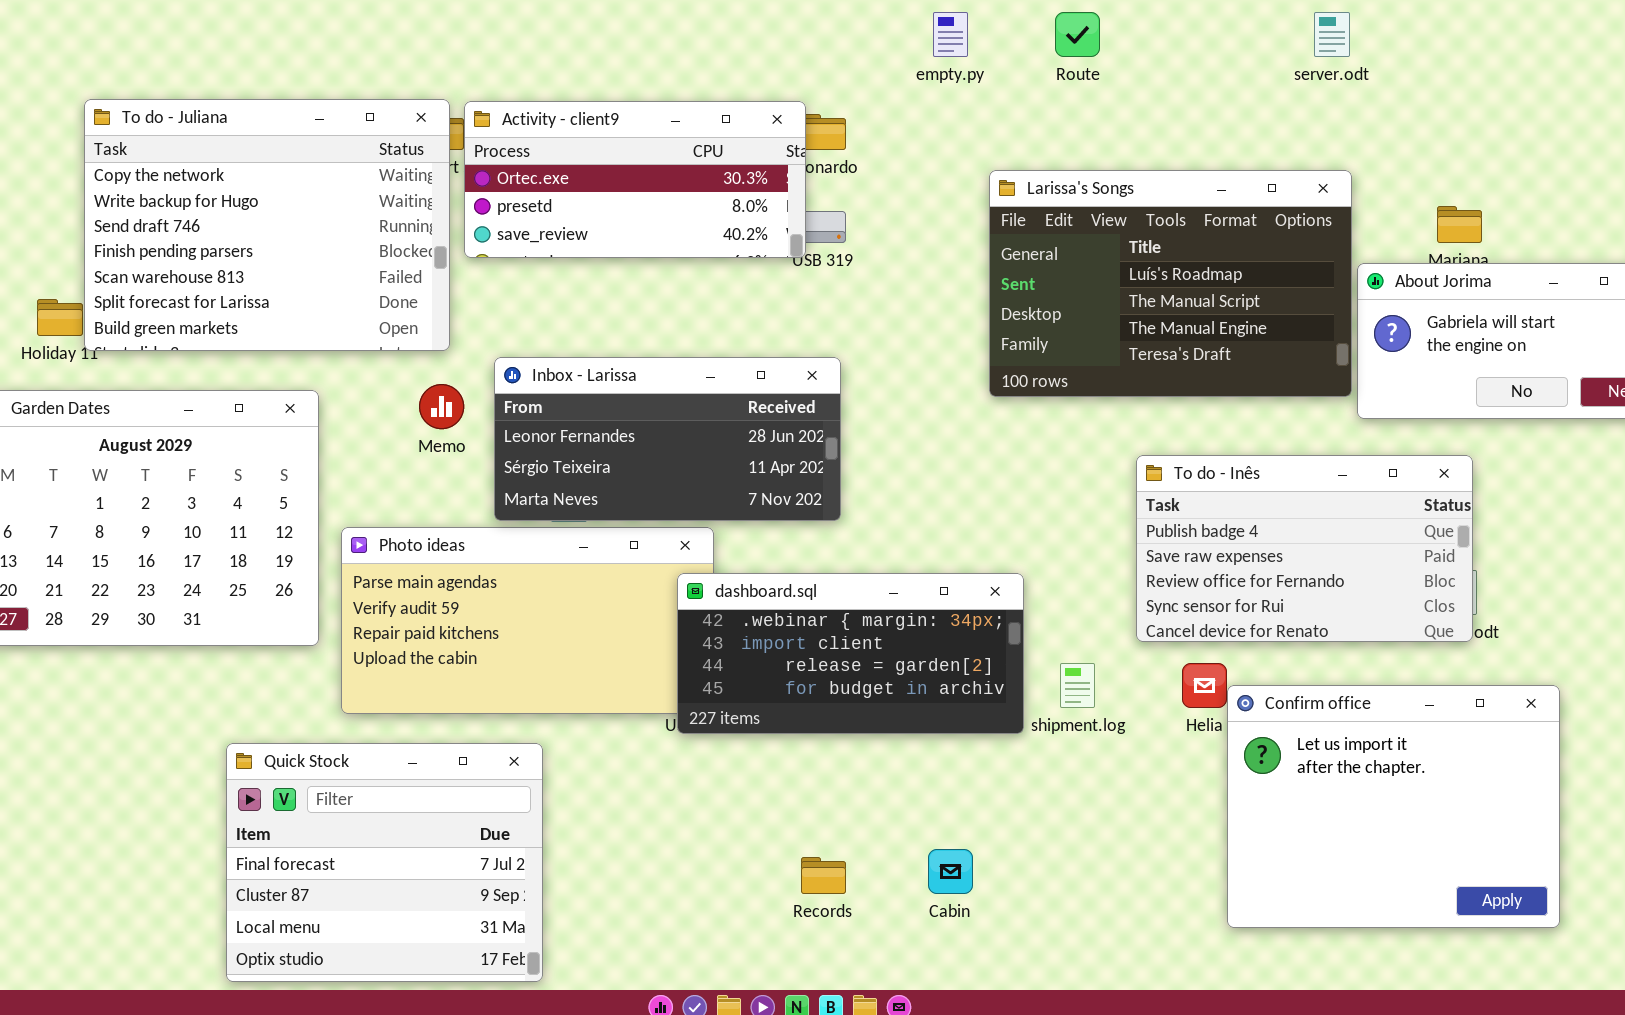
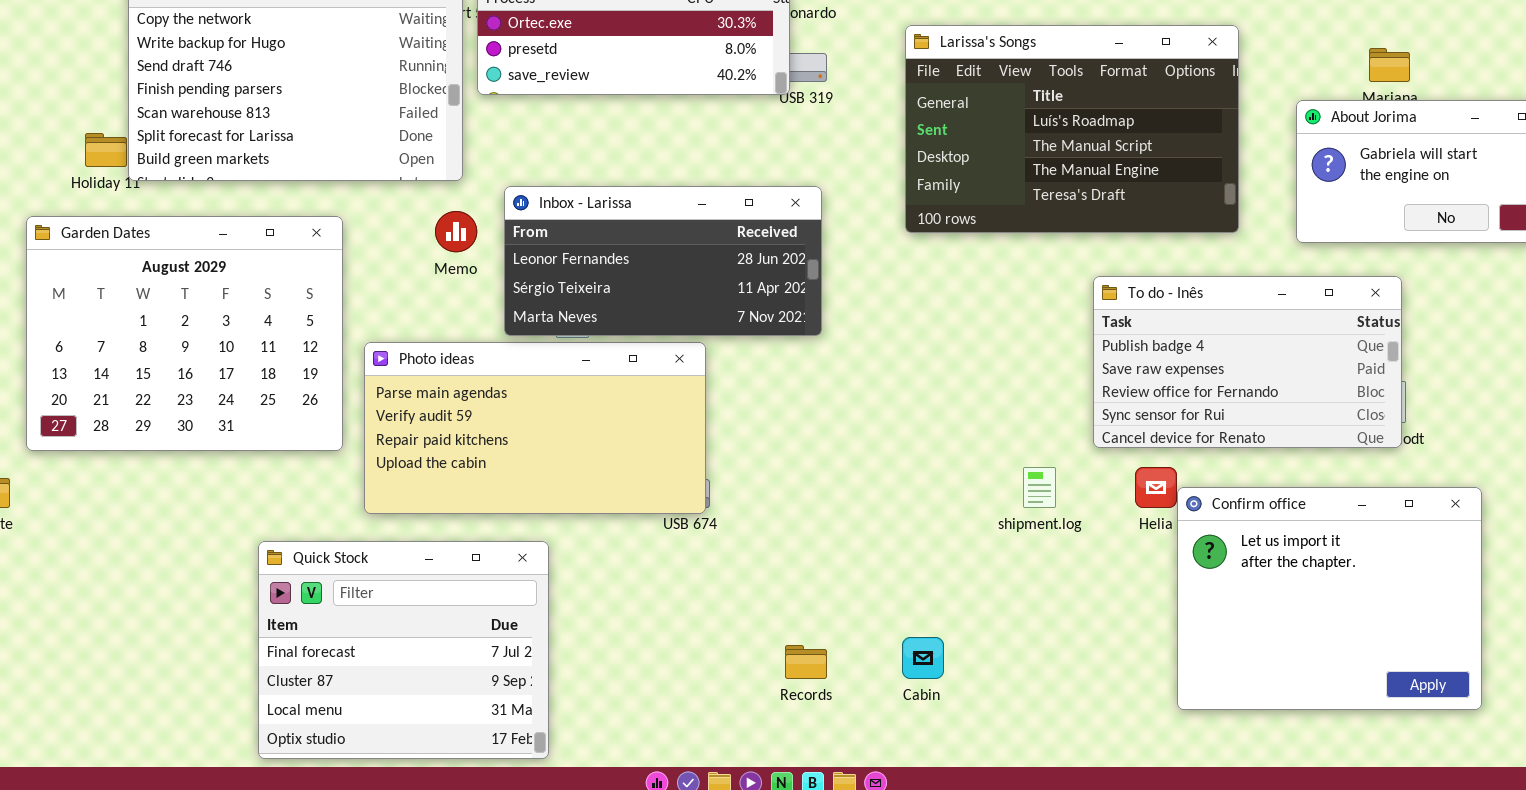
Larissa's Songs: [989,170,1352,397] -> [905,25,1239,233], moved
dashboard.sql: [677,573,1024,734] -> none, closed

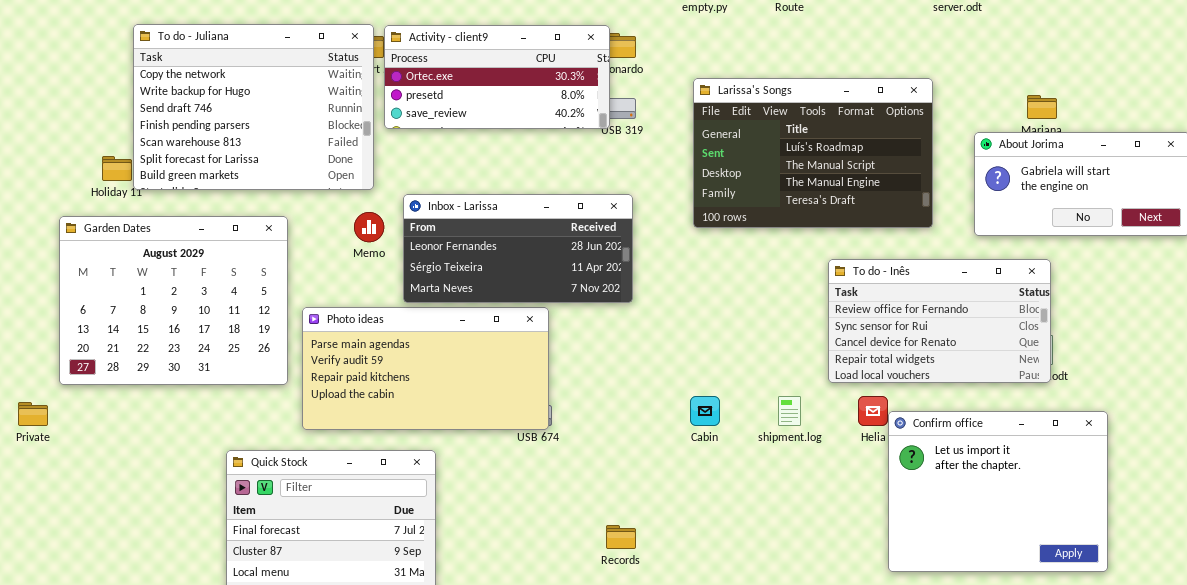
To do - Inês: [1093,276,1402,448] -> [828,259,1051,383], scrolled down 2 rows
Cabin: [902,637,944,679] -> [690,396,720,426], moved

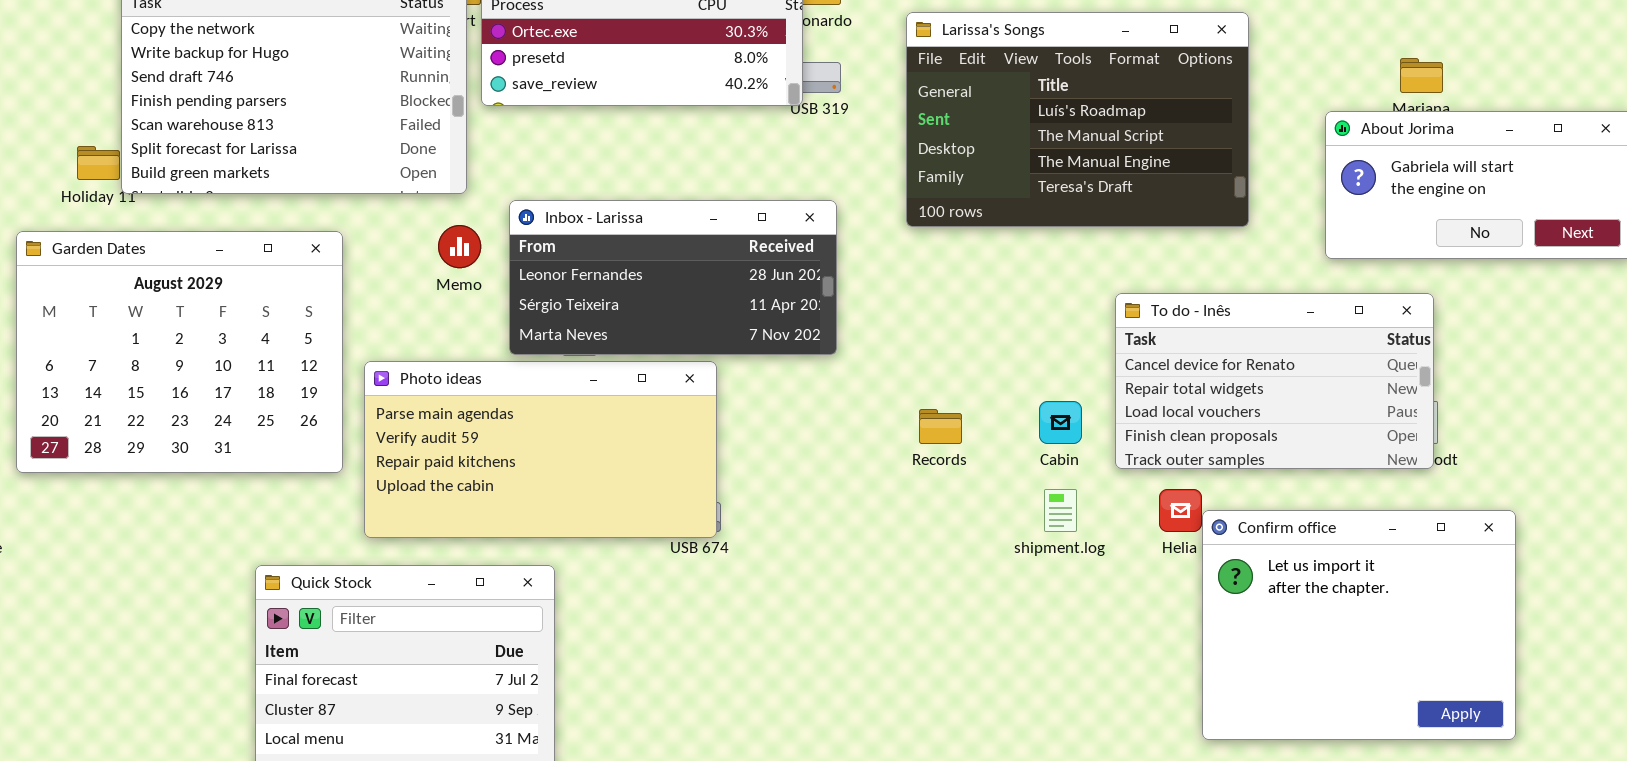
Larissa's Songs: [693,78,933,228] -> [906,12,1249,227], moved
To do - Inês: [828,259,1051,383] -> [1115,293,1434,469], scrolled down 2 rows
Cabin: [690,396,720,426] -> [1039,401,1082,444], moved
Records: [606,525,636,549] -> [919,409,962,444], moved

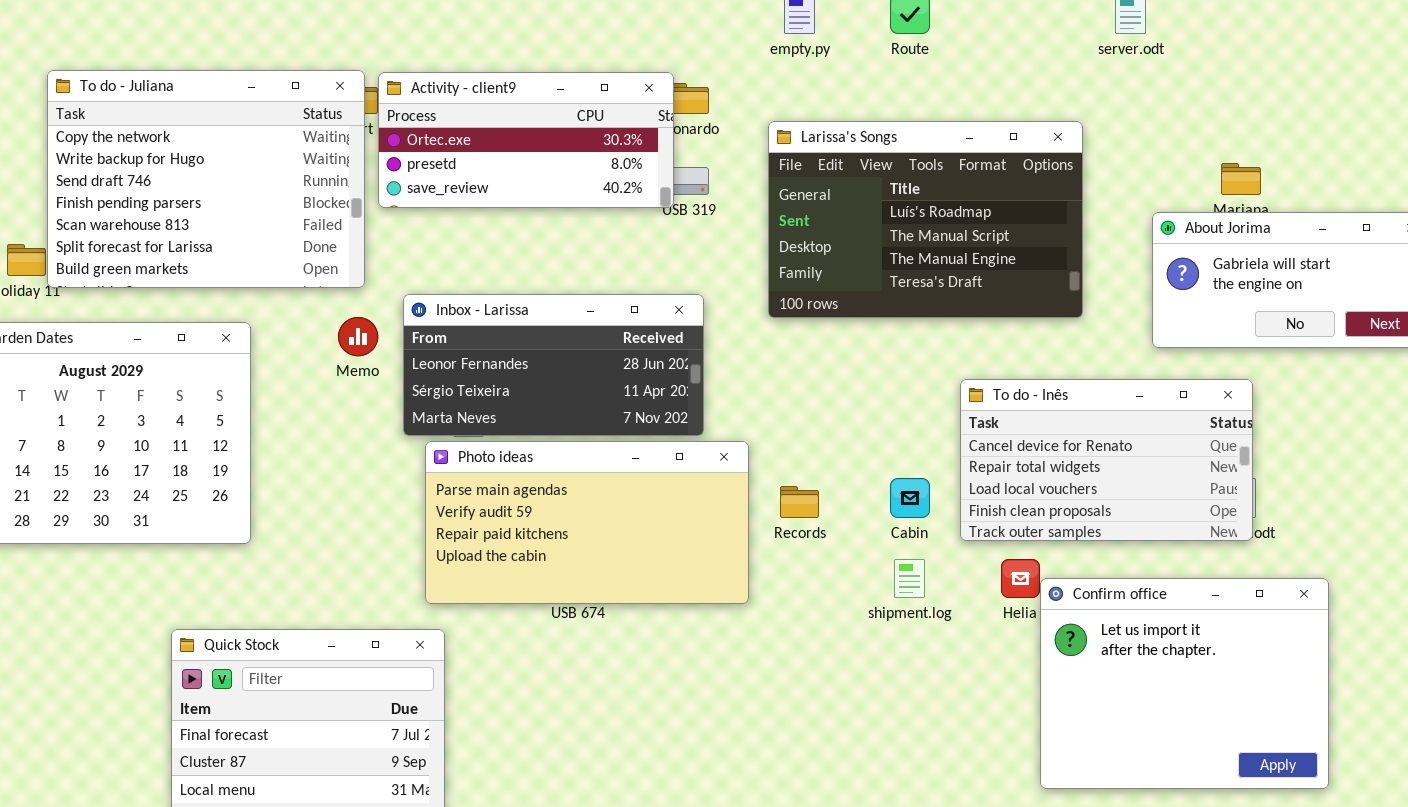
Photo ideas: [364,361,717,538] -> [425,441,749,604], moved

